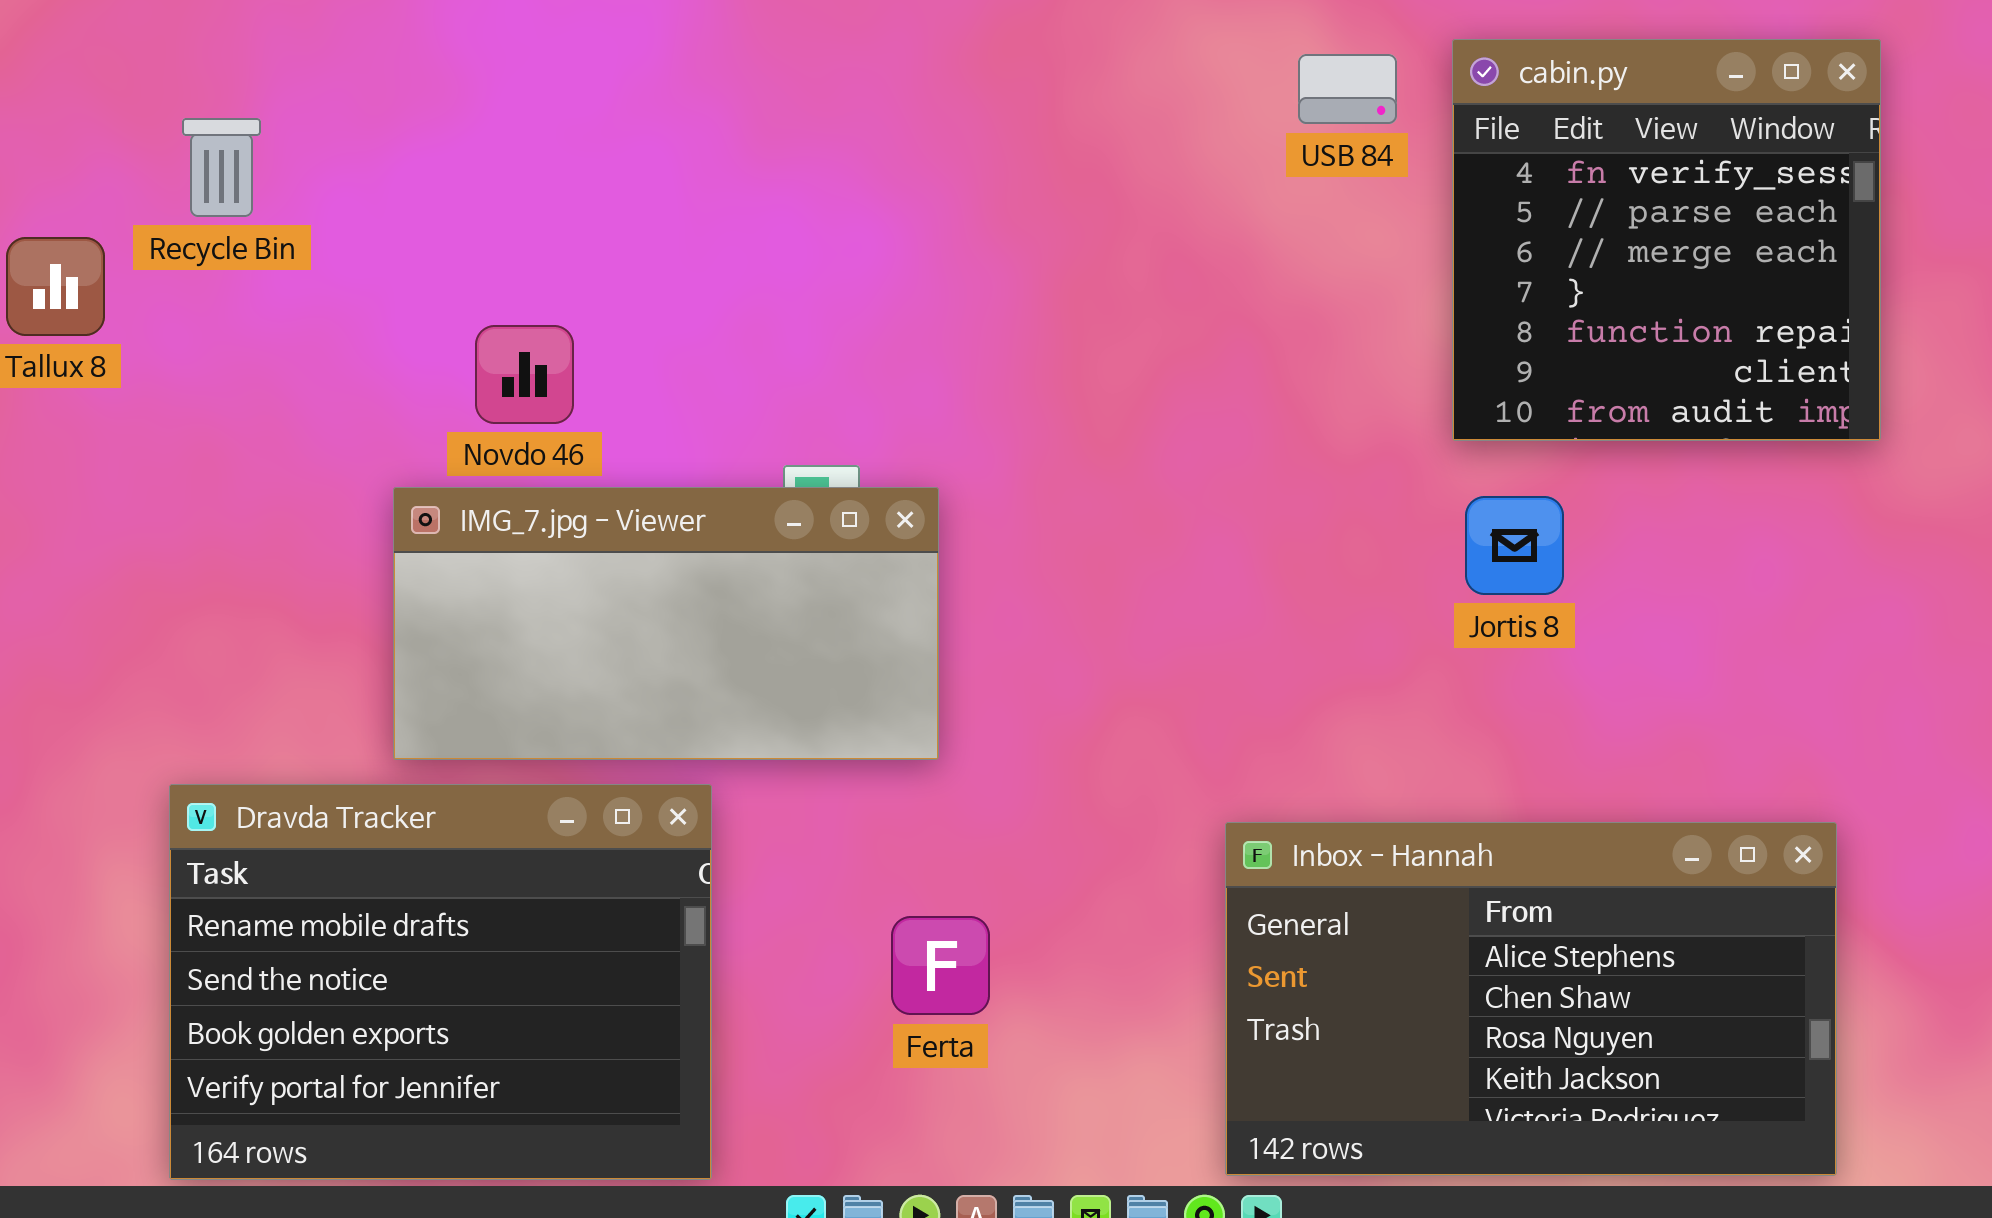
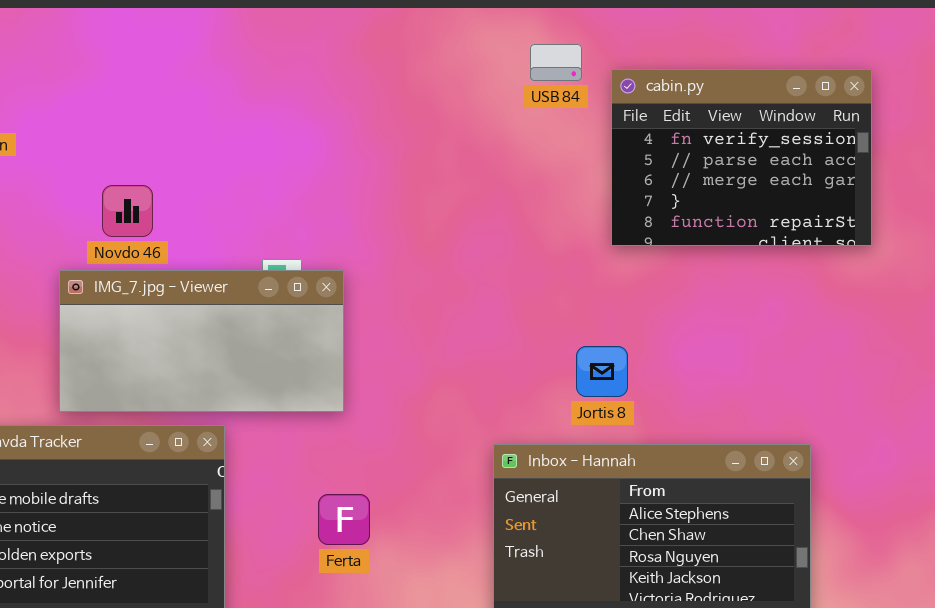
cabin.py: [1452,39,1881,441] -> [611,69,872,246], resized
Jortis 8: [1465,496,1564,595] -> [576,346,628,397], moved

